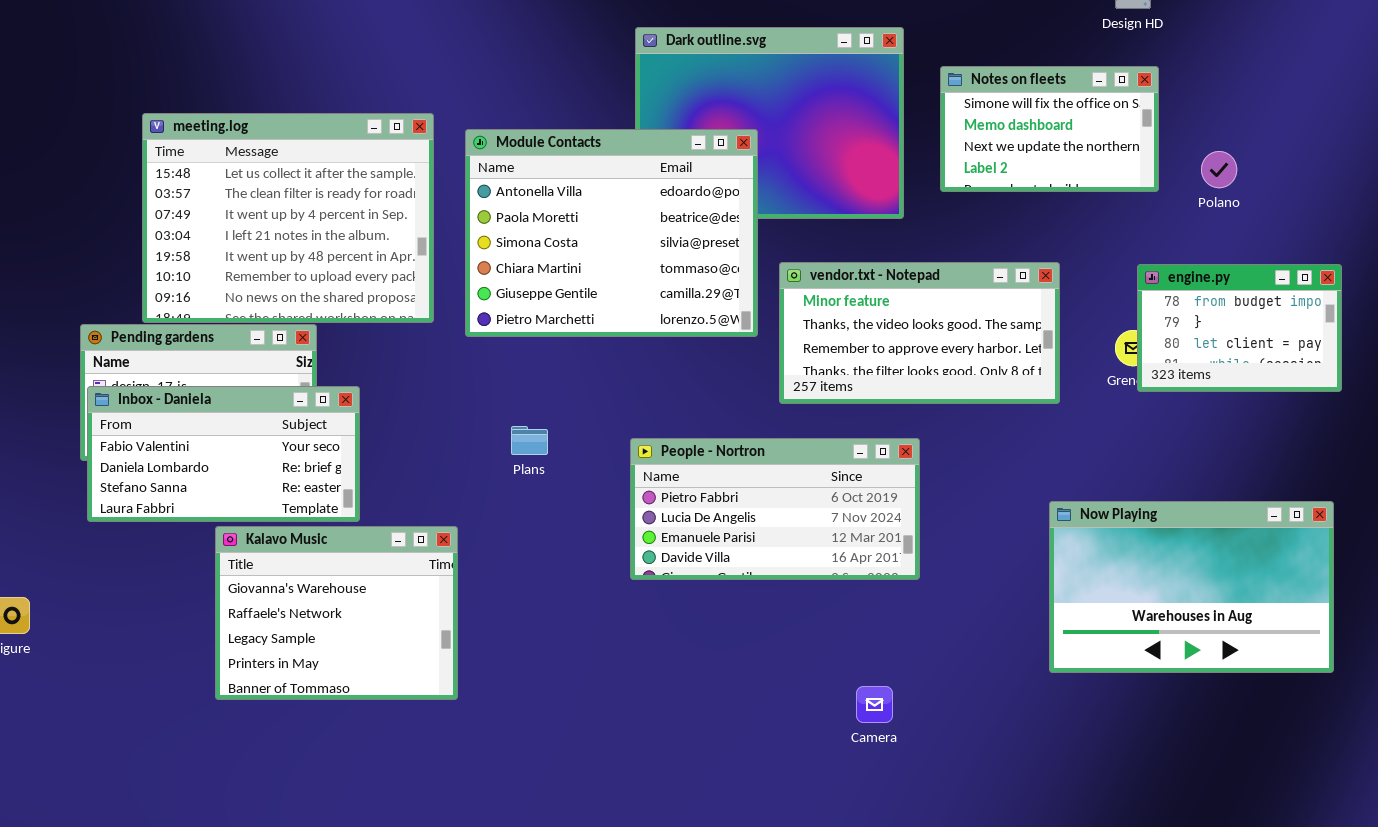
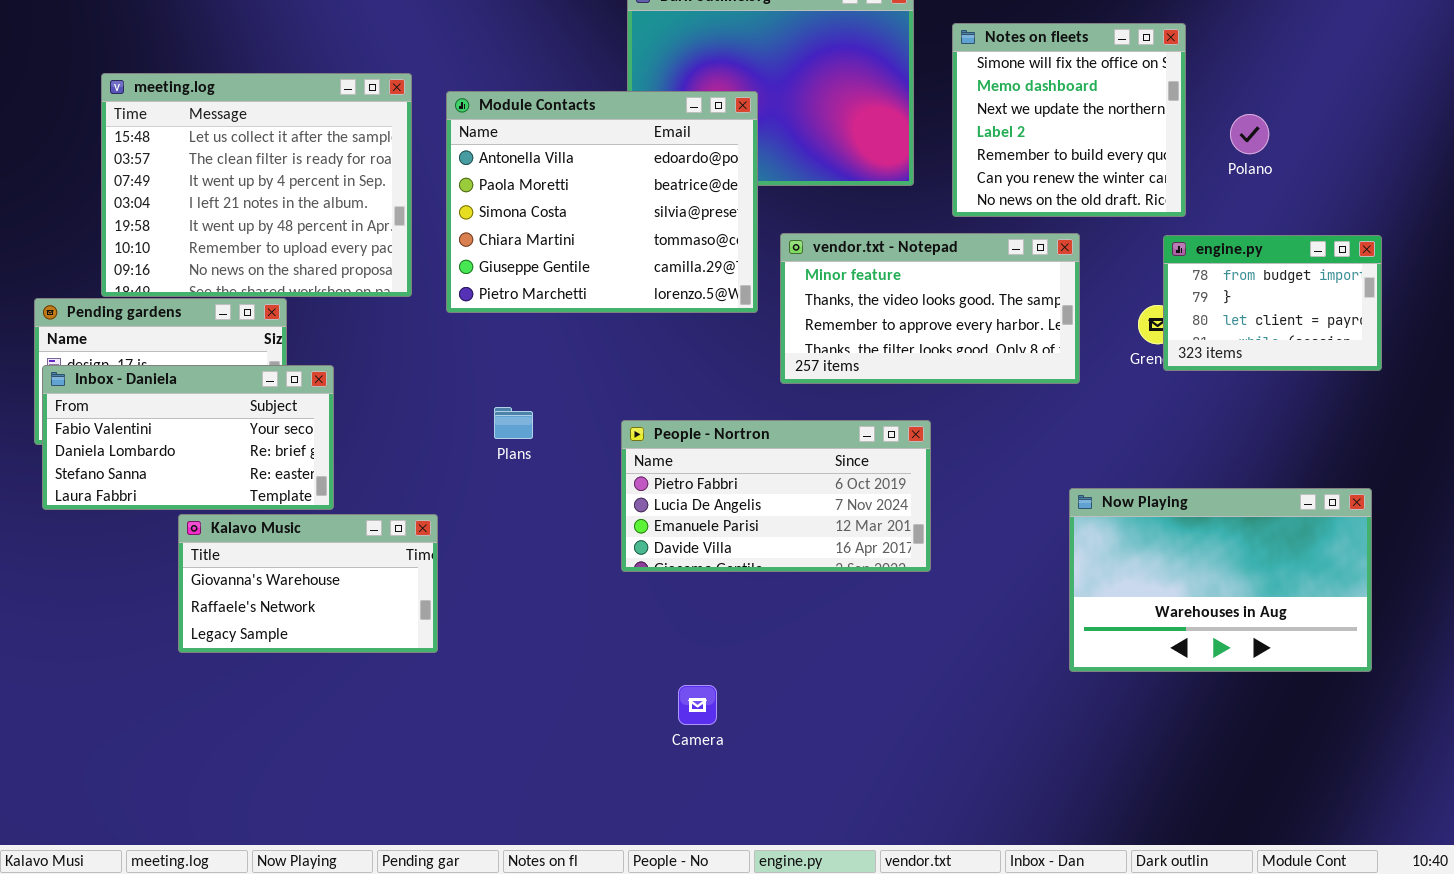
Notes on fleets: [940,66,1159,192] -> [952,23,1186,217], resized
Kalavo Music: [215,526,458,700] -> [178,514,438,653], resized
Camera: [856,686,893,723] -> [678,685,717,725], moved

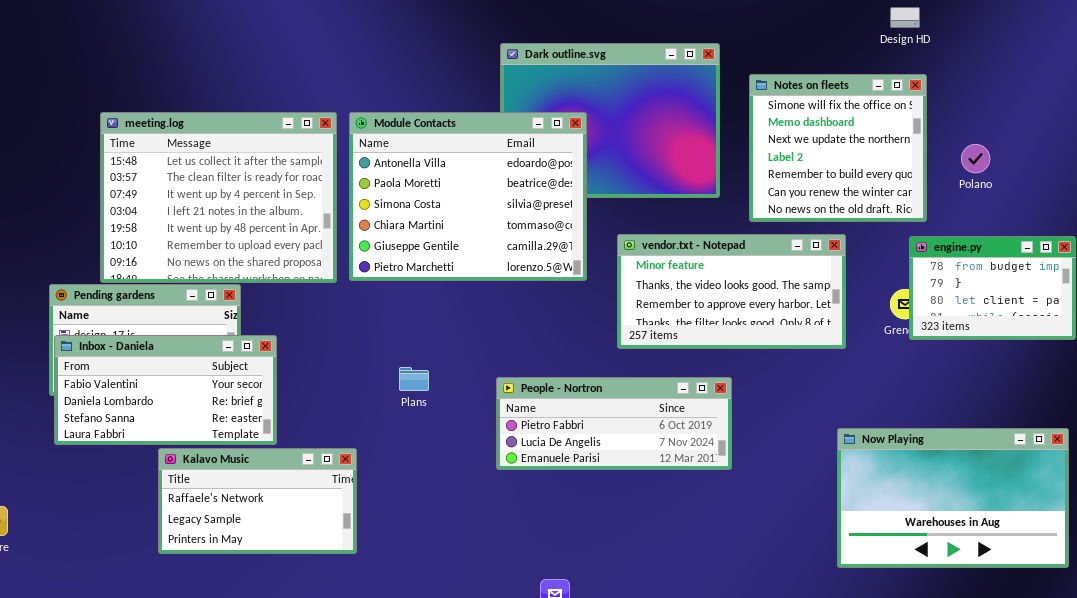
Module Contacts: [446,91,758,313] -> [349,112,587,281], moved
People - Nortron: [621,420,931,572] -> [496,377,732,470], resized
Kalavo Music: [178,514,438,653] -> [158,448,357,554], scrolled down 1 row

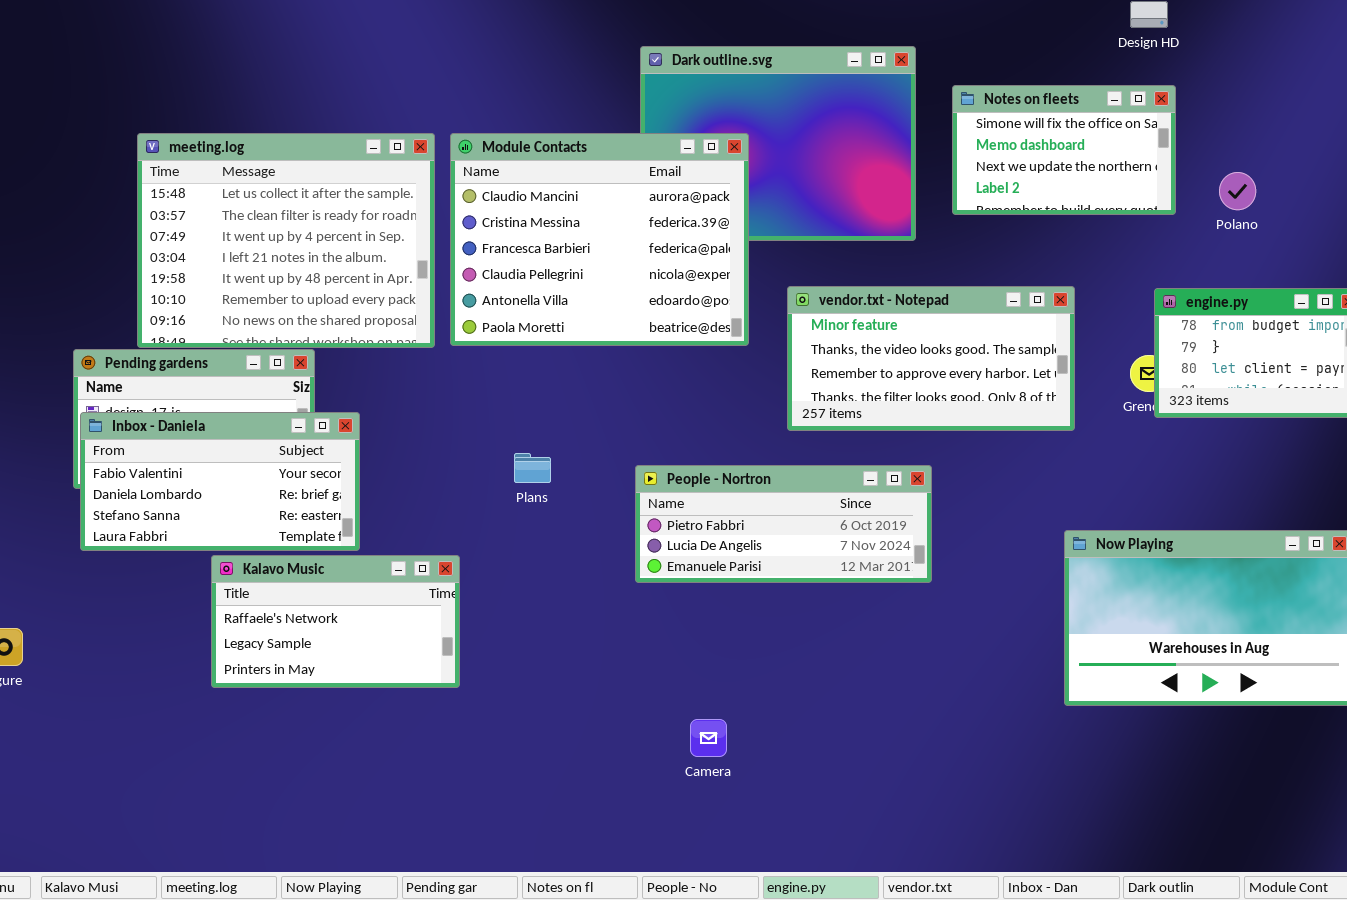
Notes on fleets: [749,74,927,222] -> [952,85,1176,215], resized
Module Contacts: [349,112,587,281] -> [450,133,749,346], scrolled up 4 rows

